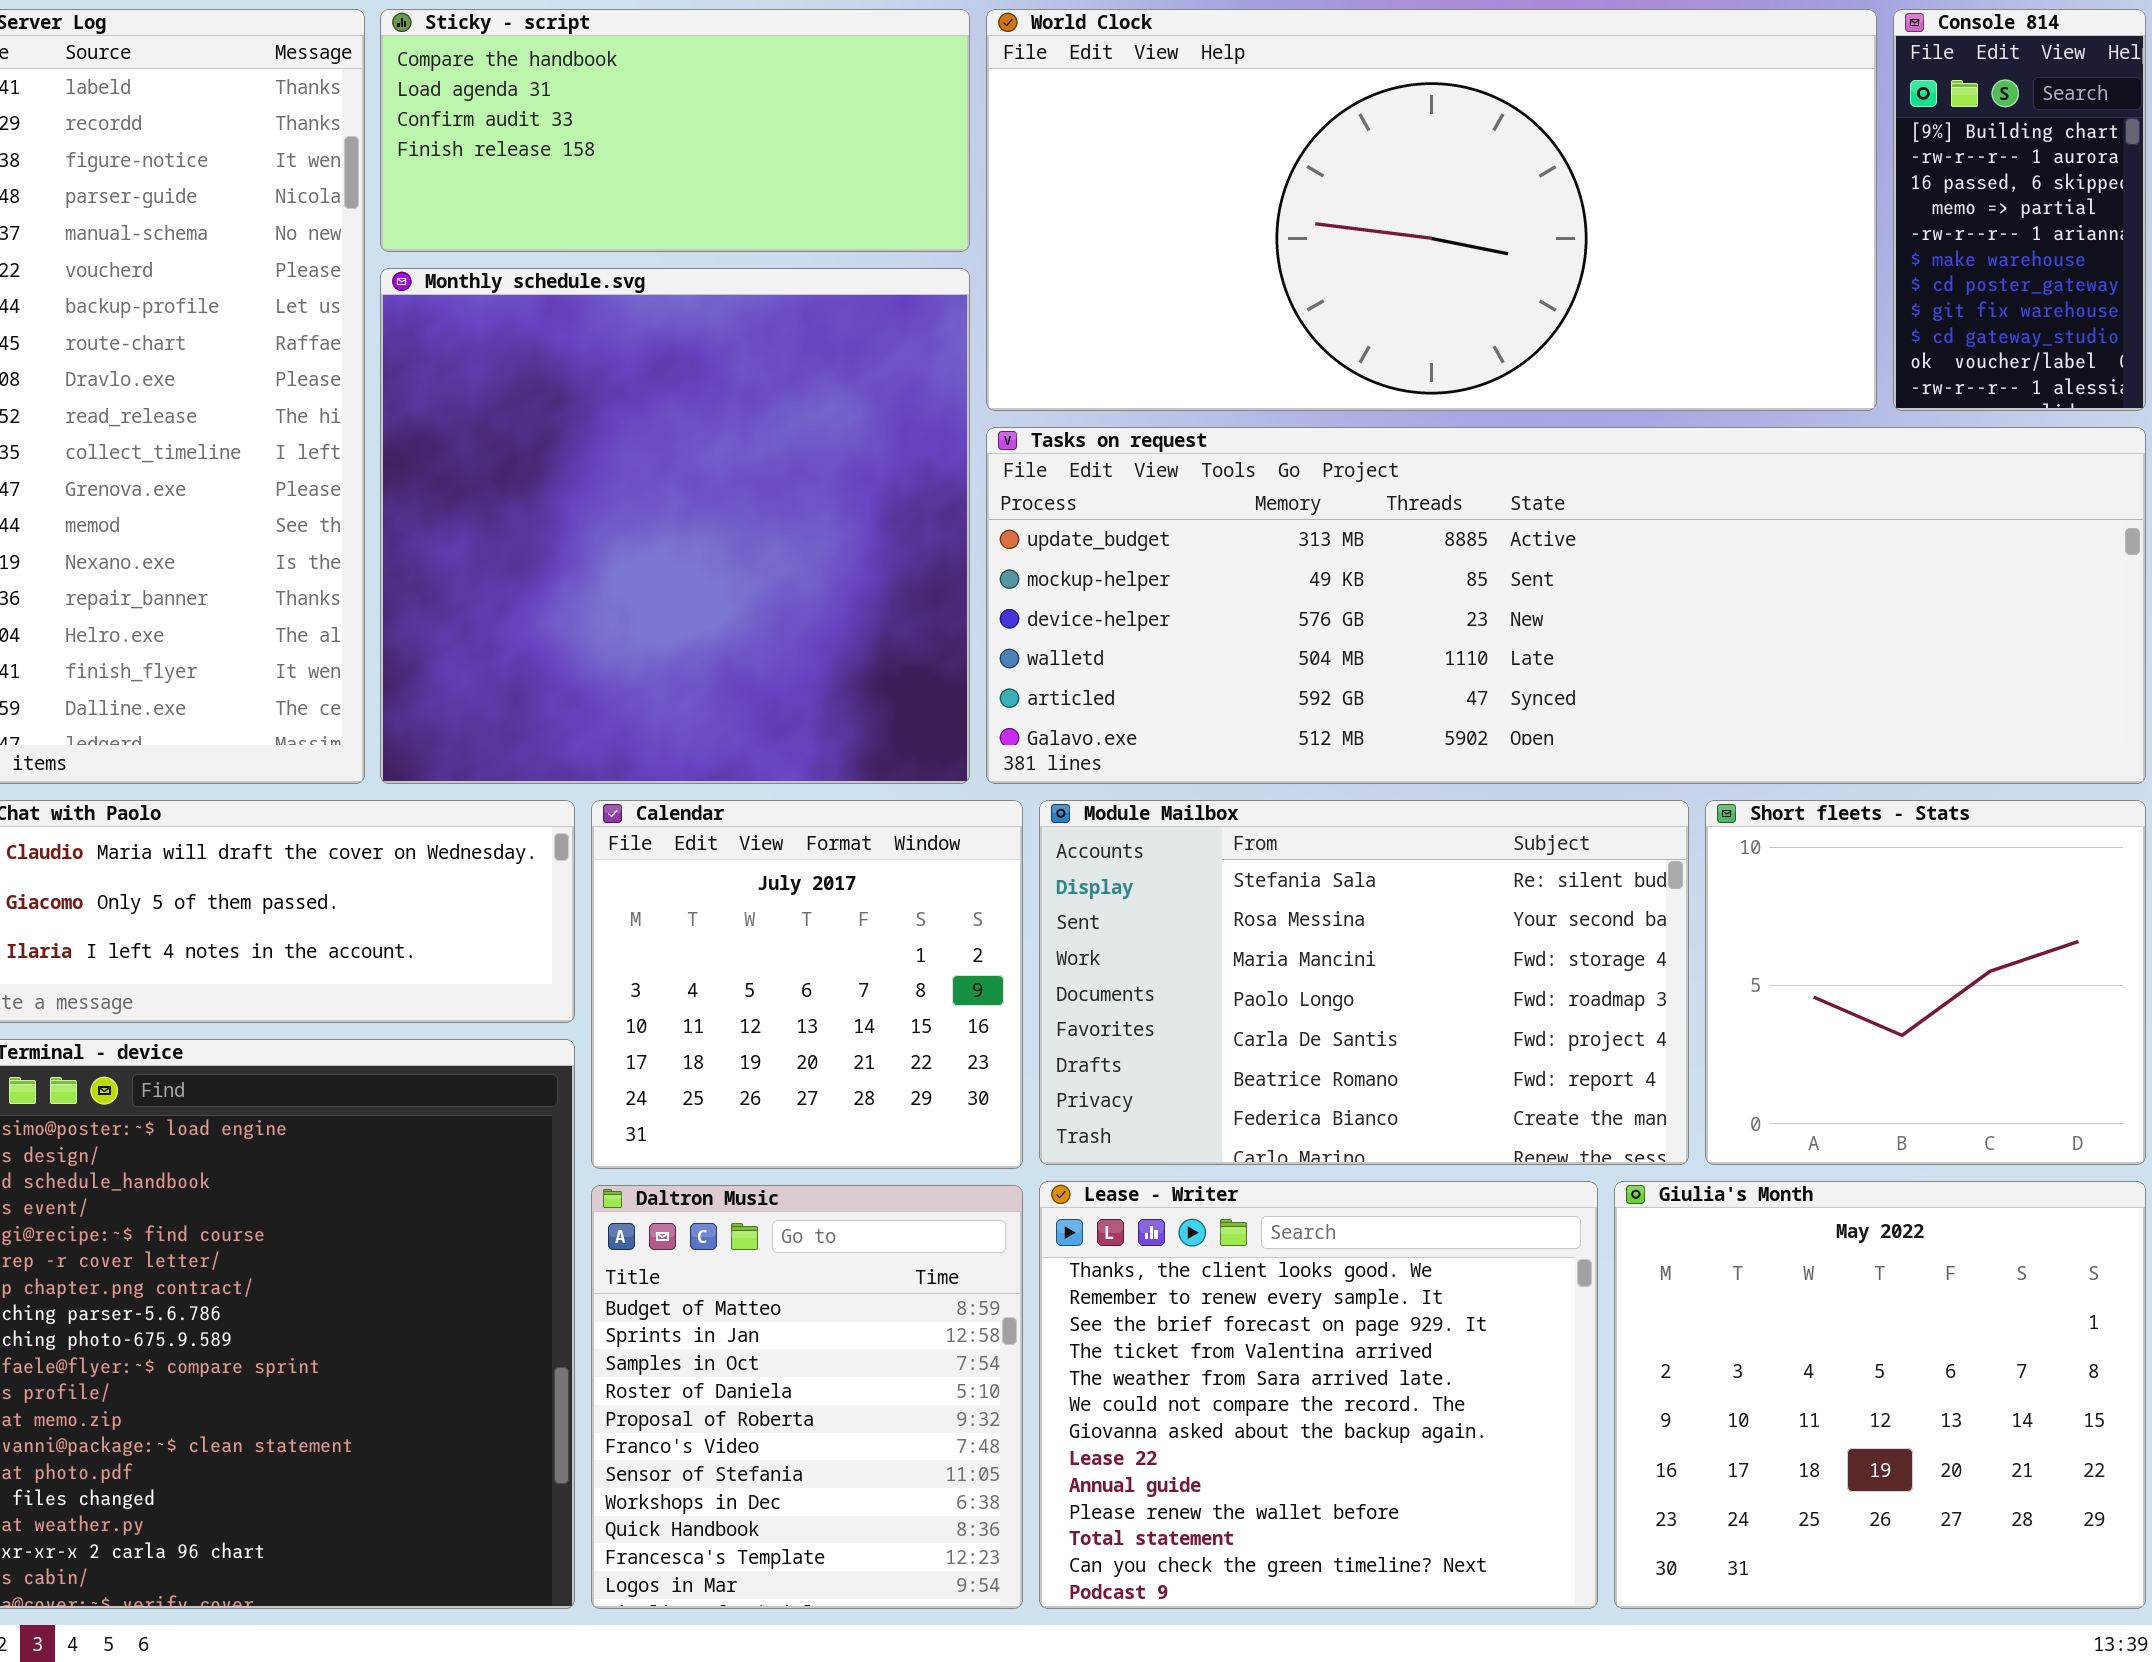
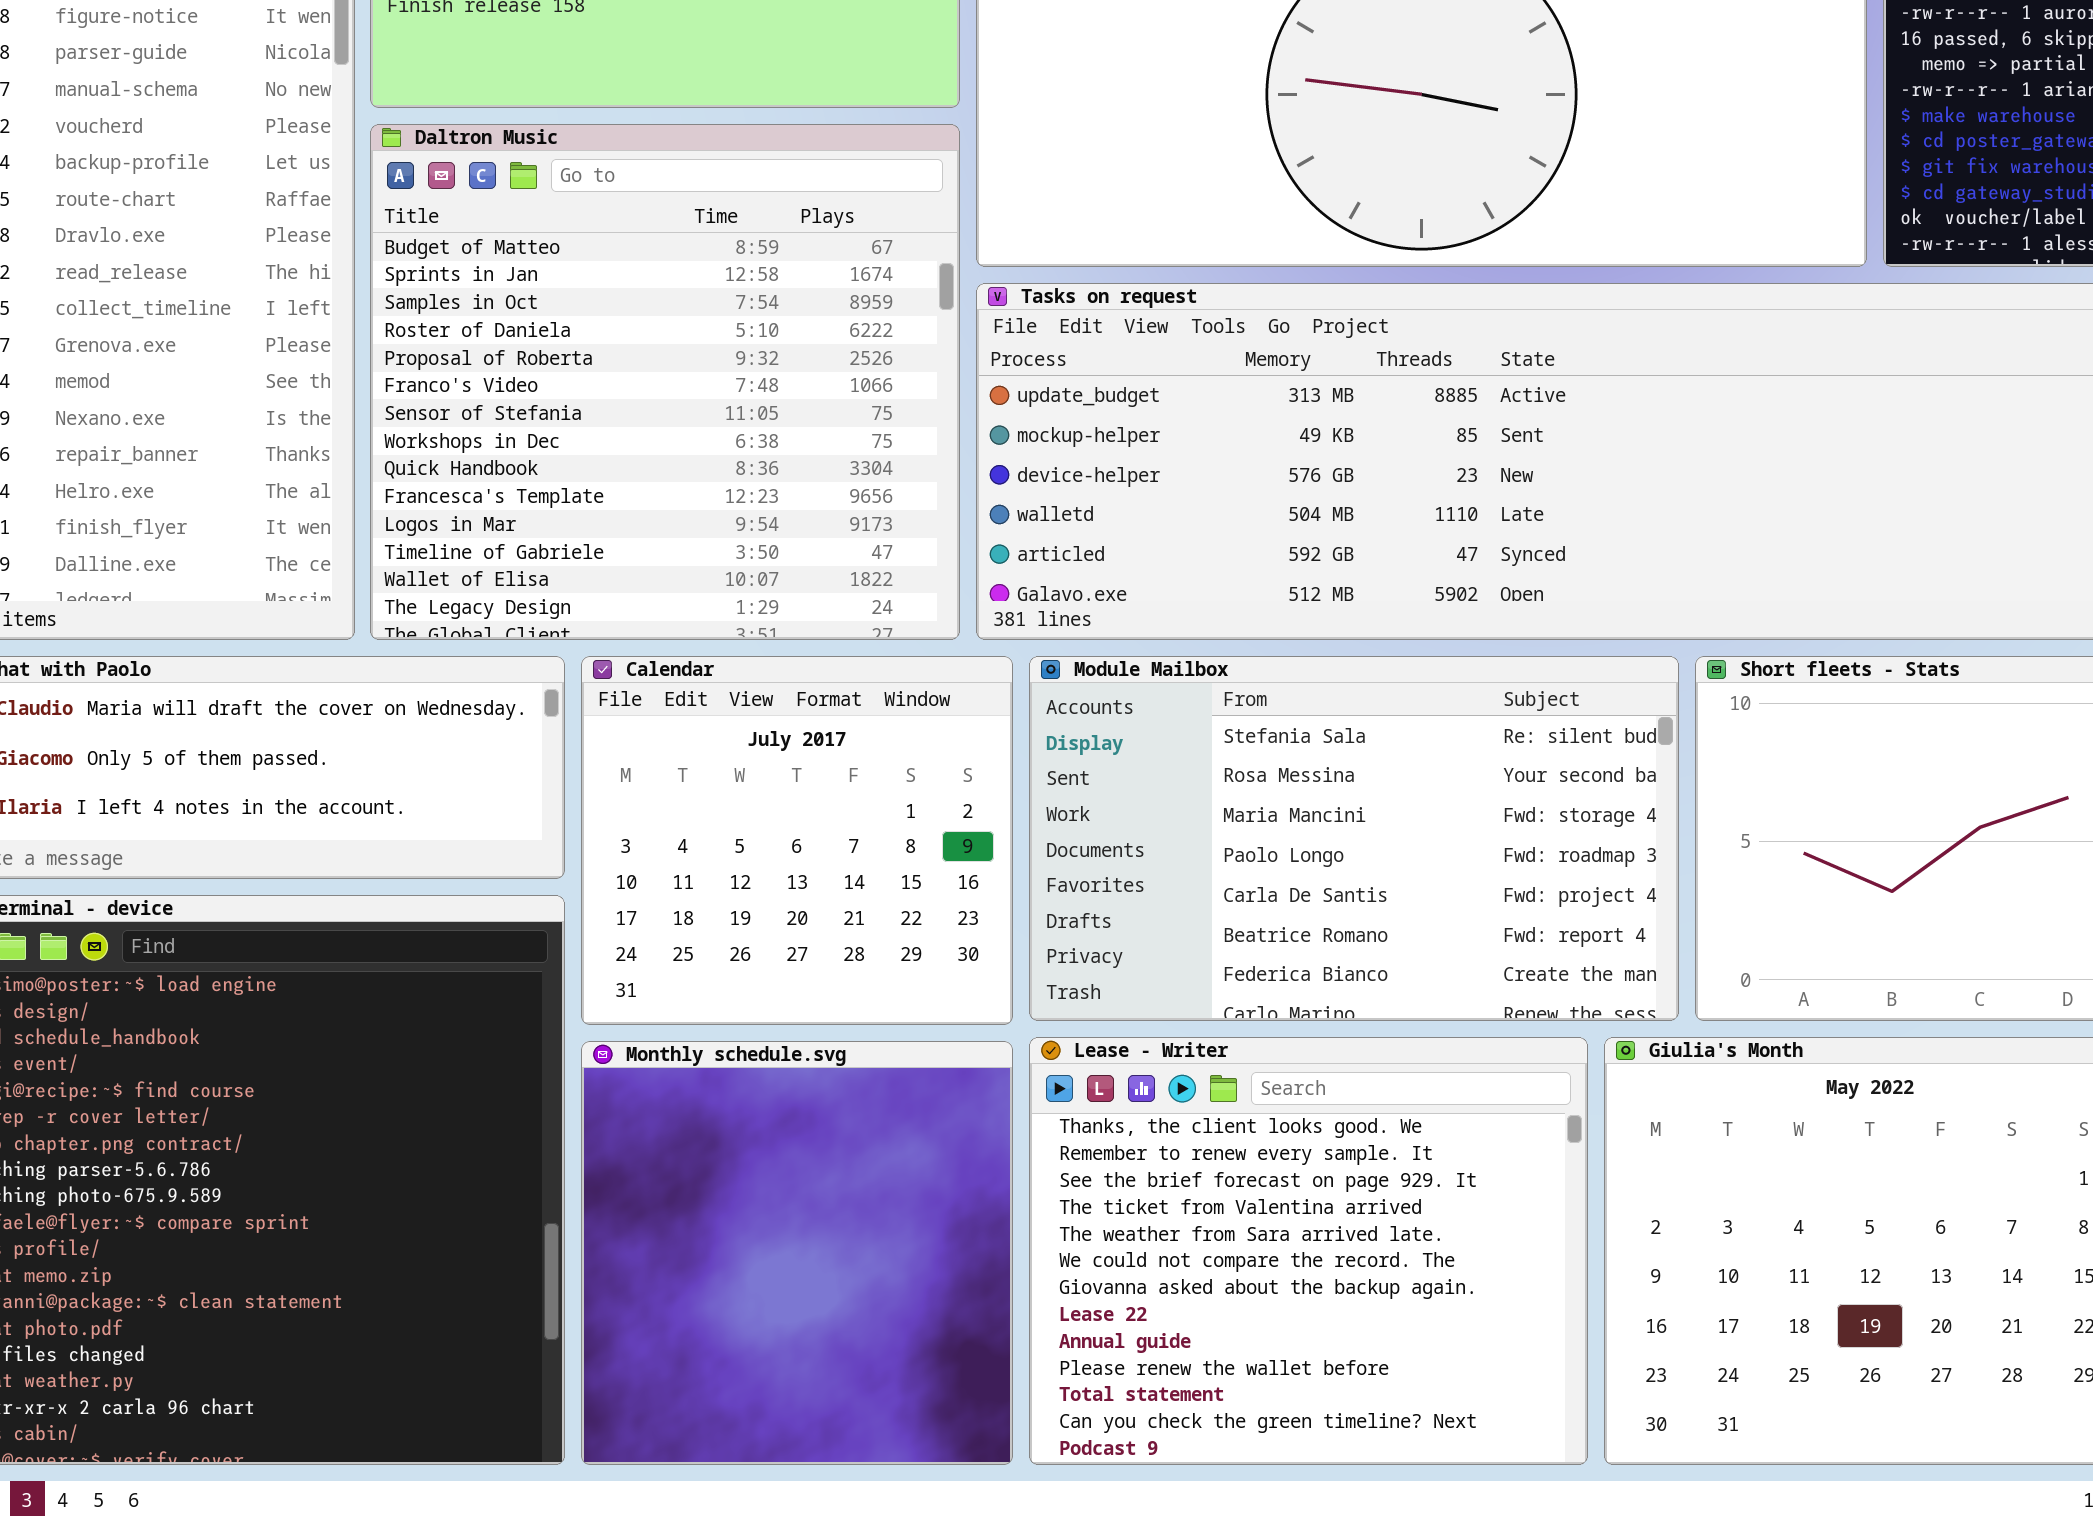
Monthly schedule.svg: [380,268,970,784] -> [581,1041,1013,1465], moved, resized
Daltron Music: [591,1185,1023,1609] -> [370,124,960,640], moved, resized

